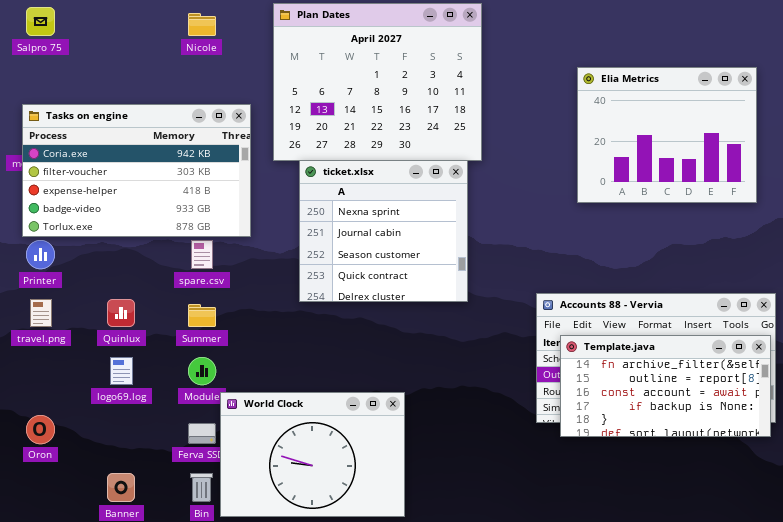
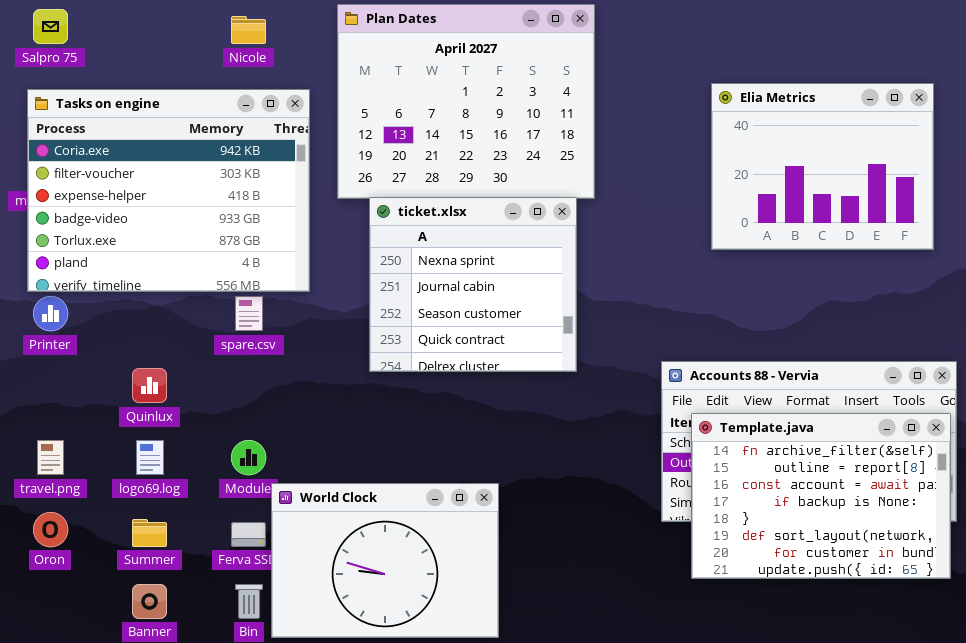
Tasks on engine: [22,104,251,237] -> [27,89,310,292], resized
travel.png: [30,299,52,327] -> [37,440,64,475], moved
Summer: [188,304,216,327] -> [132,519,167,547], moved
Template.java: [560,335,771,437] -> [691,413,951,579], resized

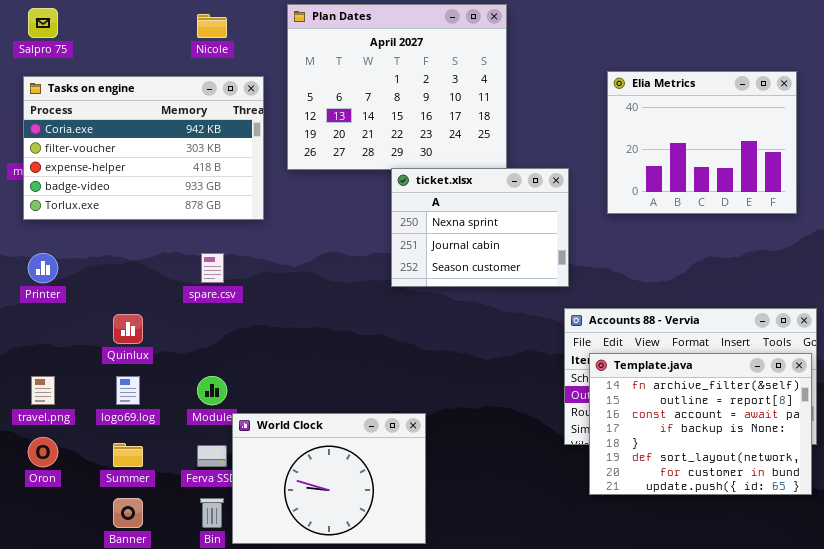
Tasks on engine: [27,89,310,292] -> [23,76,264,220], resized
ticket.xlsx: [369,197,577,372] -> [391,168,569,287], moved, resized

